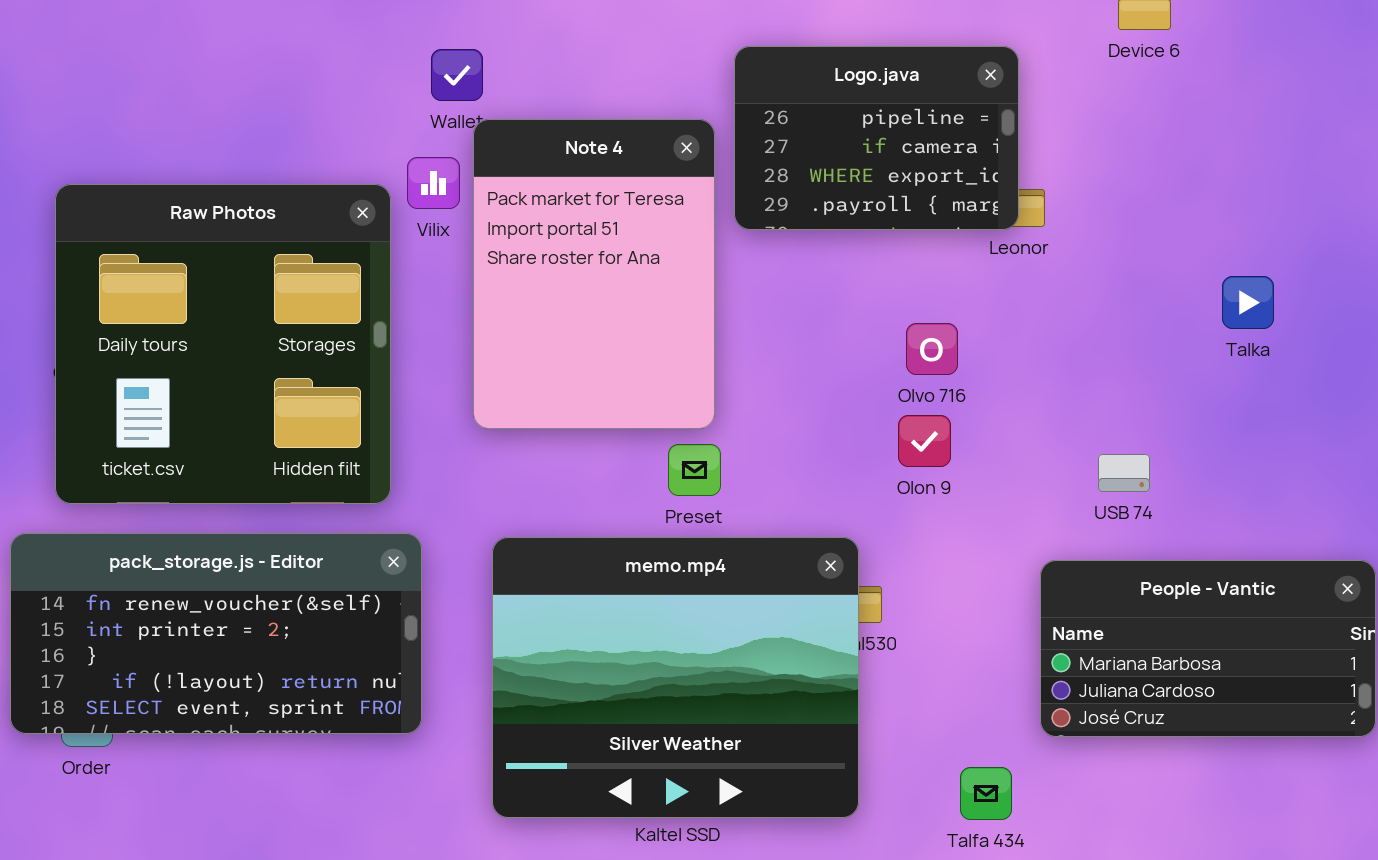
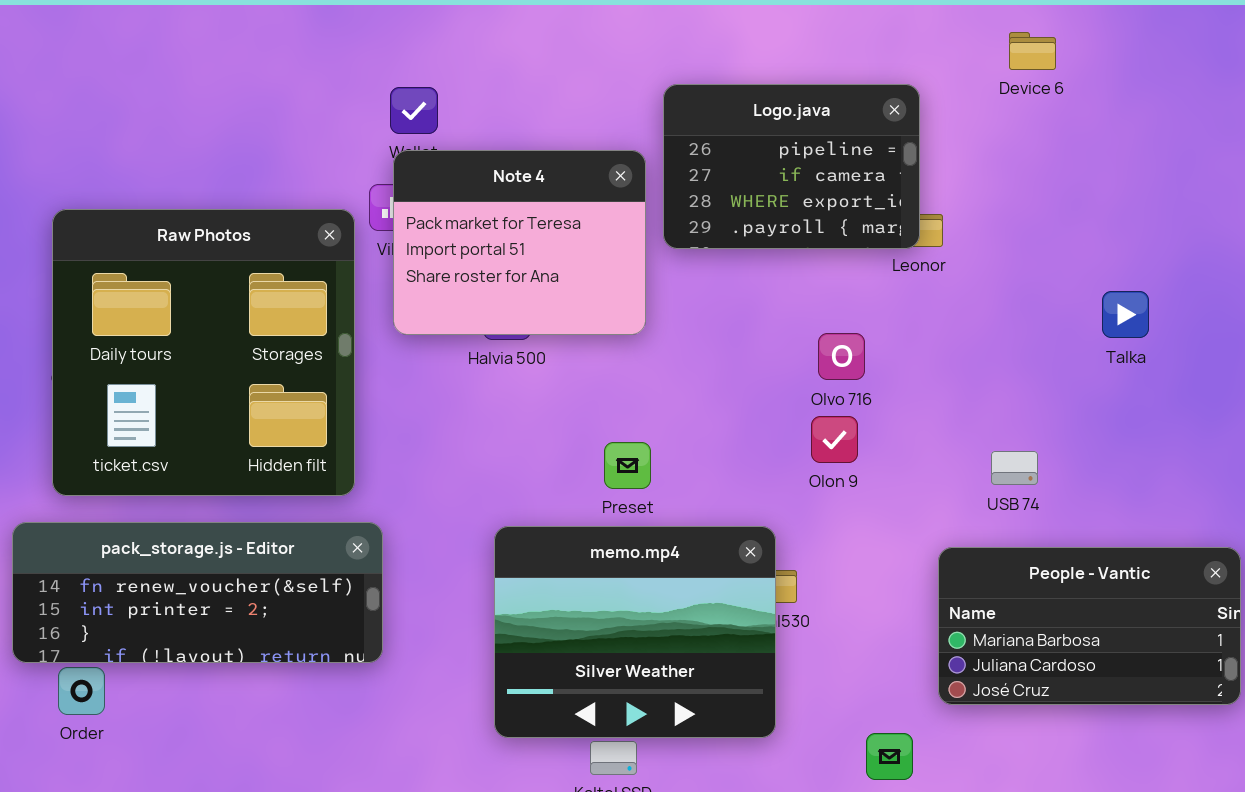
Note 4: [473,119,715,429] -> [393,150,646,335], resized
pack_storage.js - Editor: [10,533,422,734] -> [12,522,383,663], resized
memo.mp4: [492,537,859,818] -> [494,526,776,738], resized

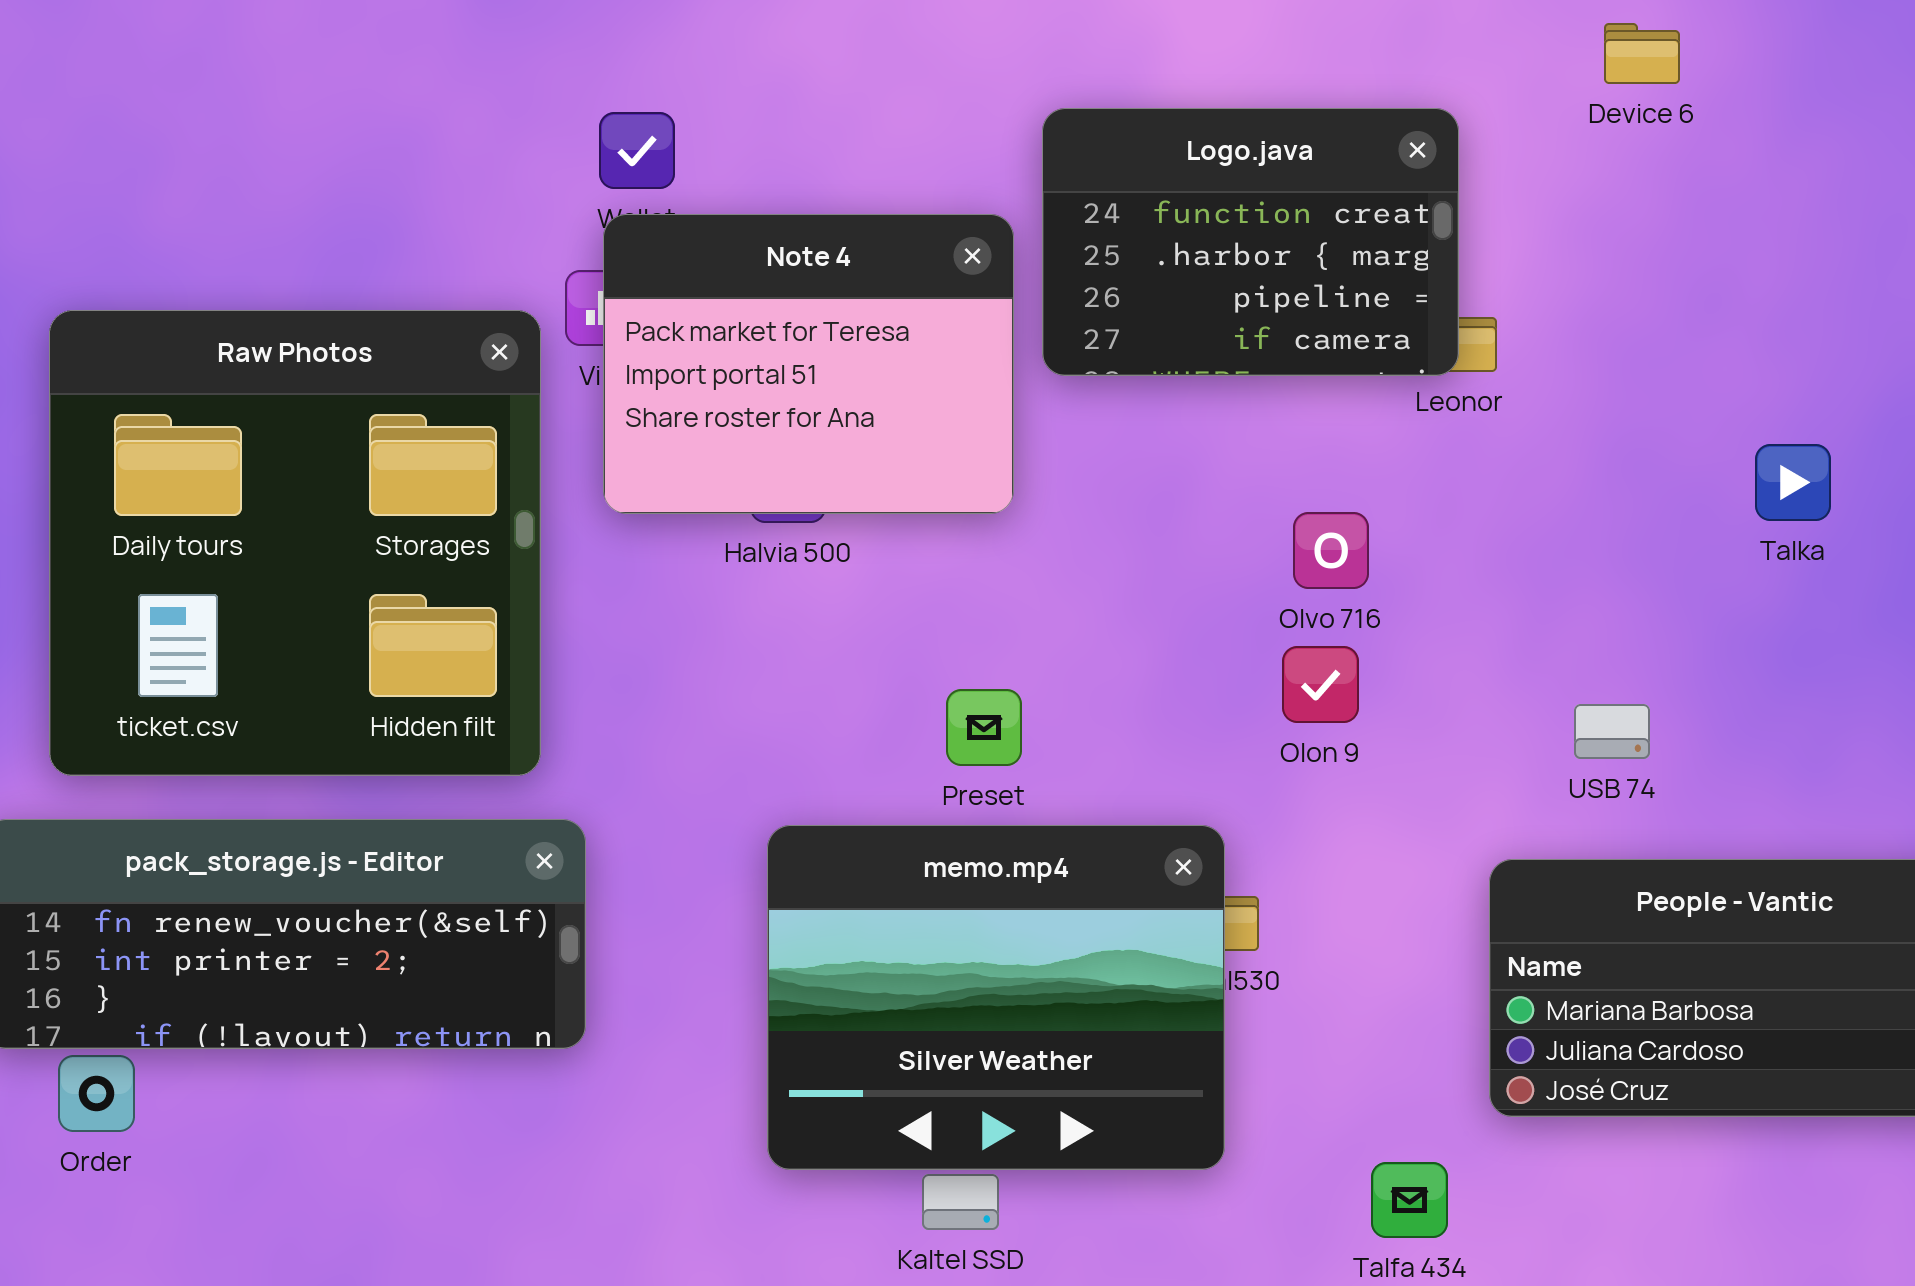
Logo.java: [663,84,920,249] -> [1042,108,1459,376], scrolled up 2 rows

